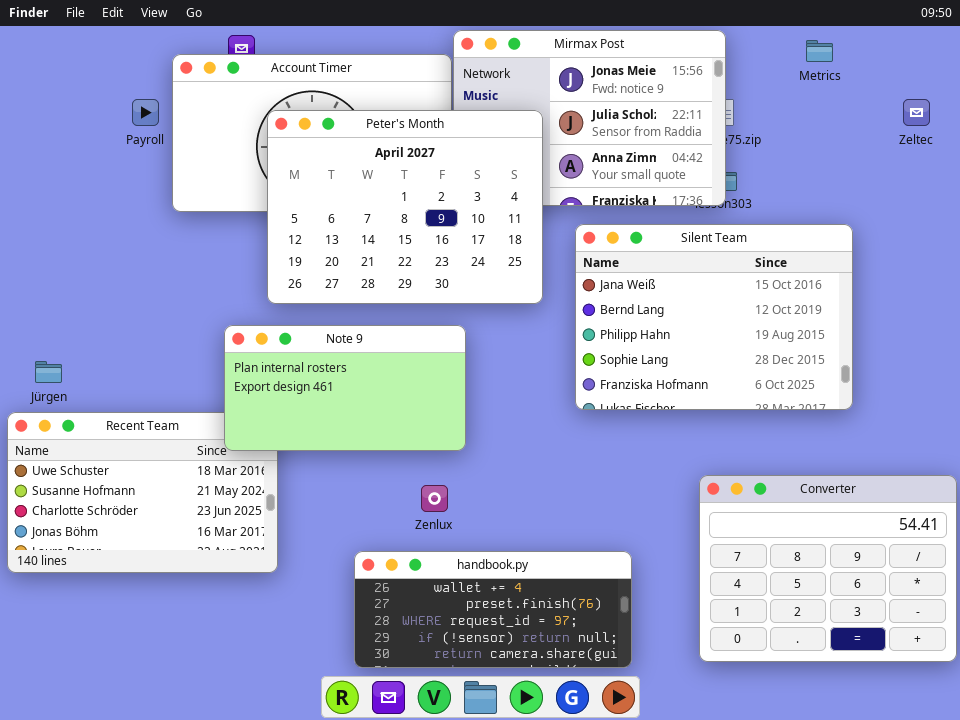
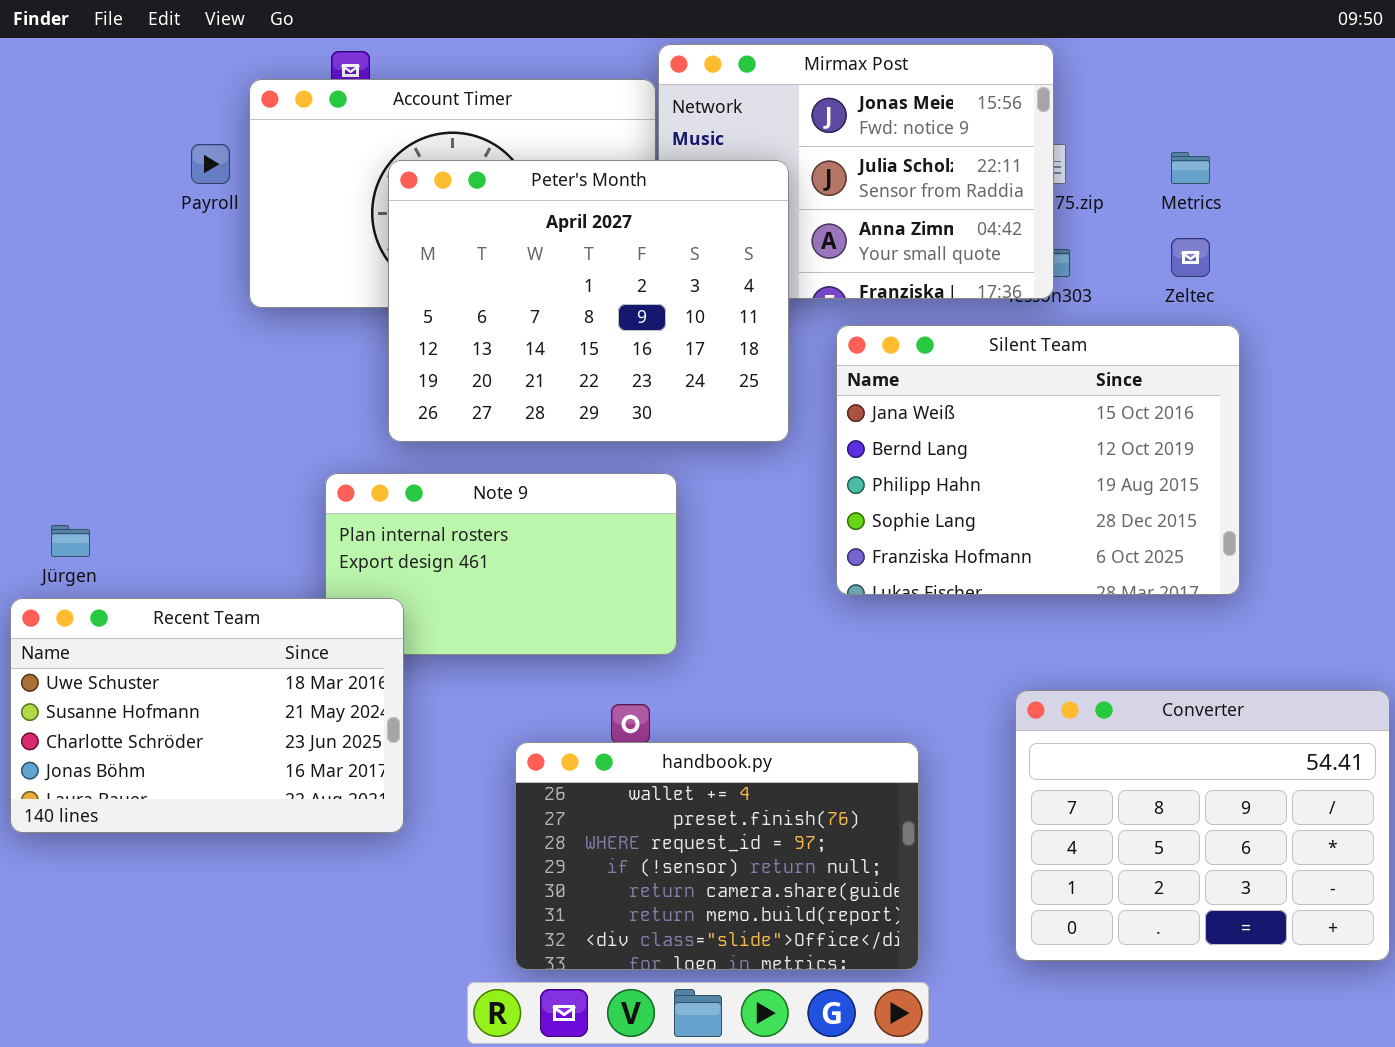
Metrics: [806,40,833,62] -> [1171,152,1210,184], moved
Zeltec: [903,99,930,126] -> [1171,238,1210,277], moved
Recent Team: [7,412,278,573] -> [10,598,404,833], raised
handbook.py: [354,551,632,668] -> [515,742,919,970], resized

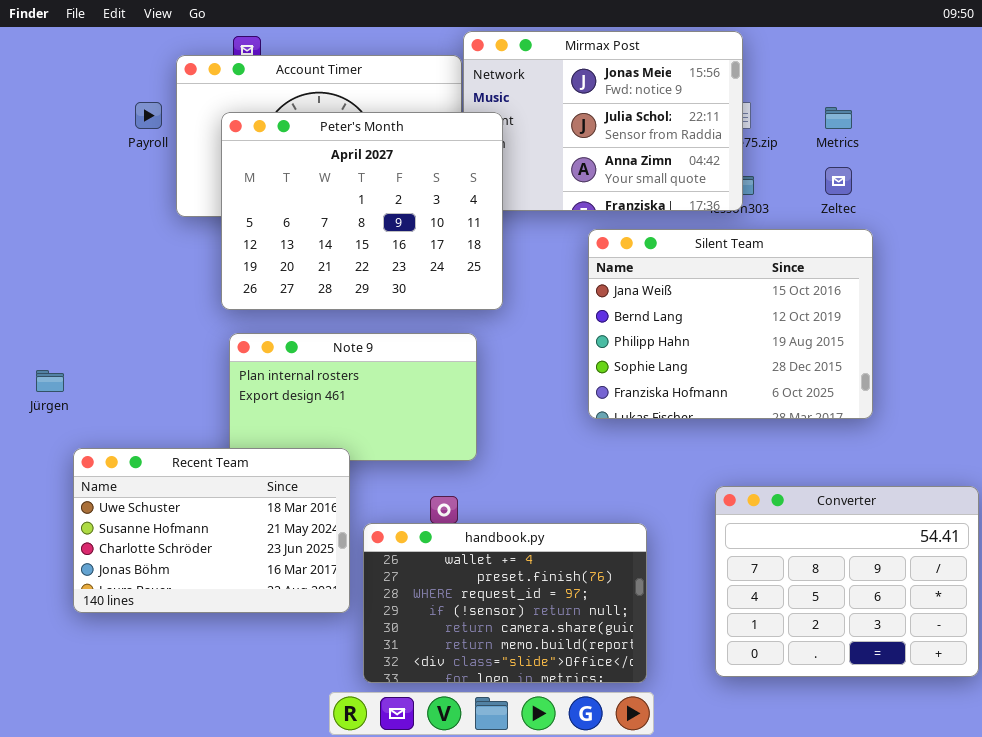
Peter's Month: [388,160,789,442] -> [221,112,503,310], moved
Recent Team: [10,598,404,833] -> [73,448,350,613], moved

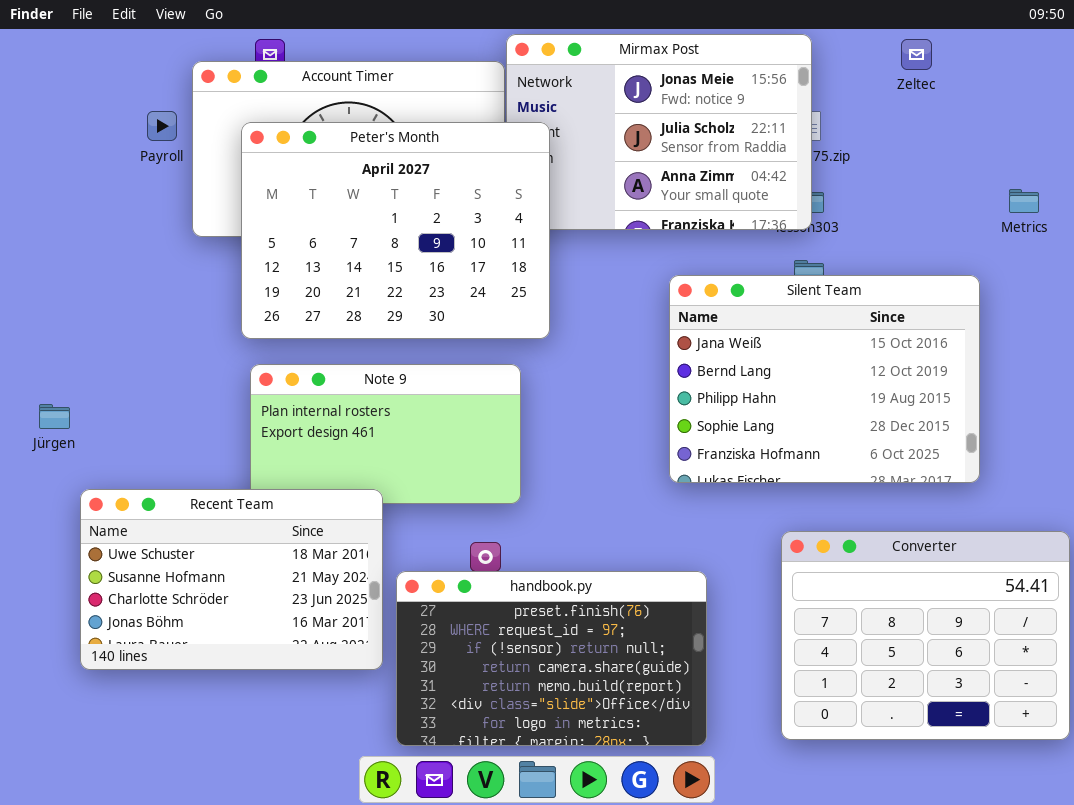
Metrics: [825,107,852,129] -> [1009,189,1039,213], moved
Zeltec: [825,167,852,195] -> [901,39,932,70], moved
Silent Team: [588,229,873,419] -> [669,275,980,483], moved
handbook.py: [363,523,647,683] -> [396,571,707,746], scrolled down 1 row

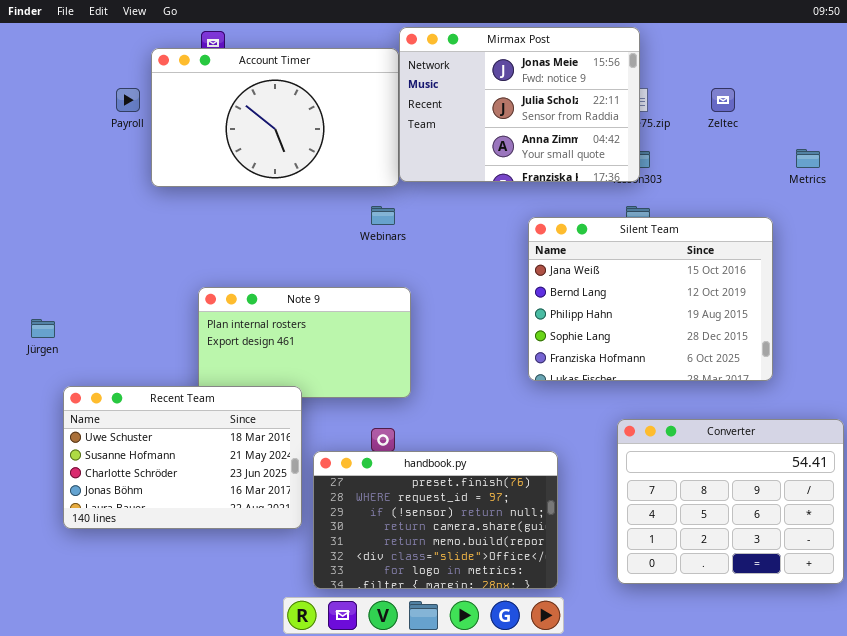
Zeltec: [901,39,932,70] -> [711,88,735,112], moved
Peter's Month: [241,122,550,339] -> none, closed

